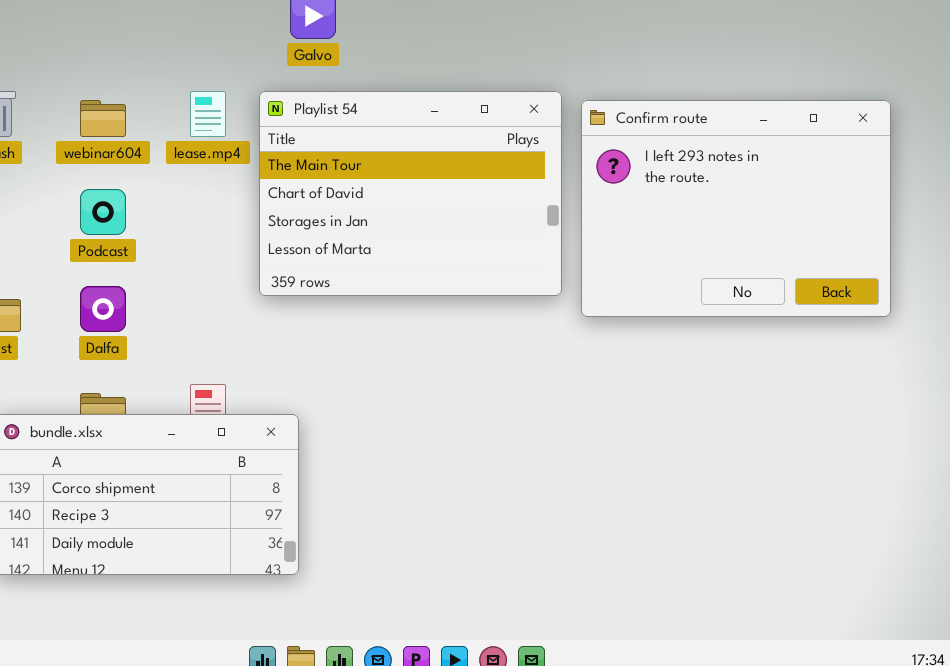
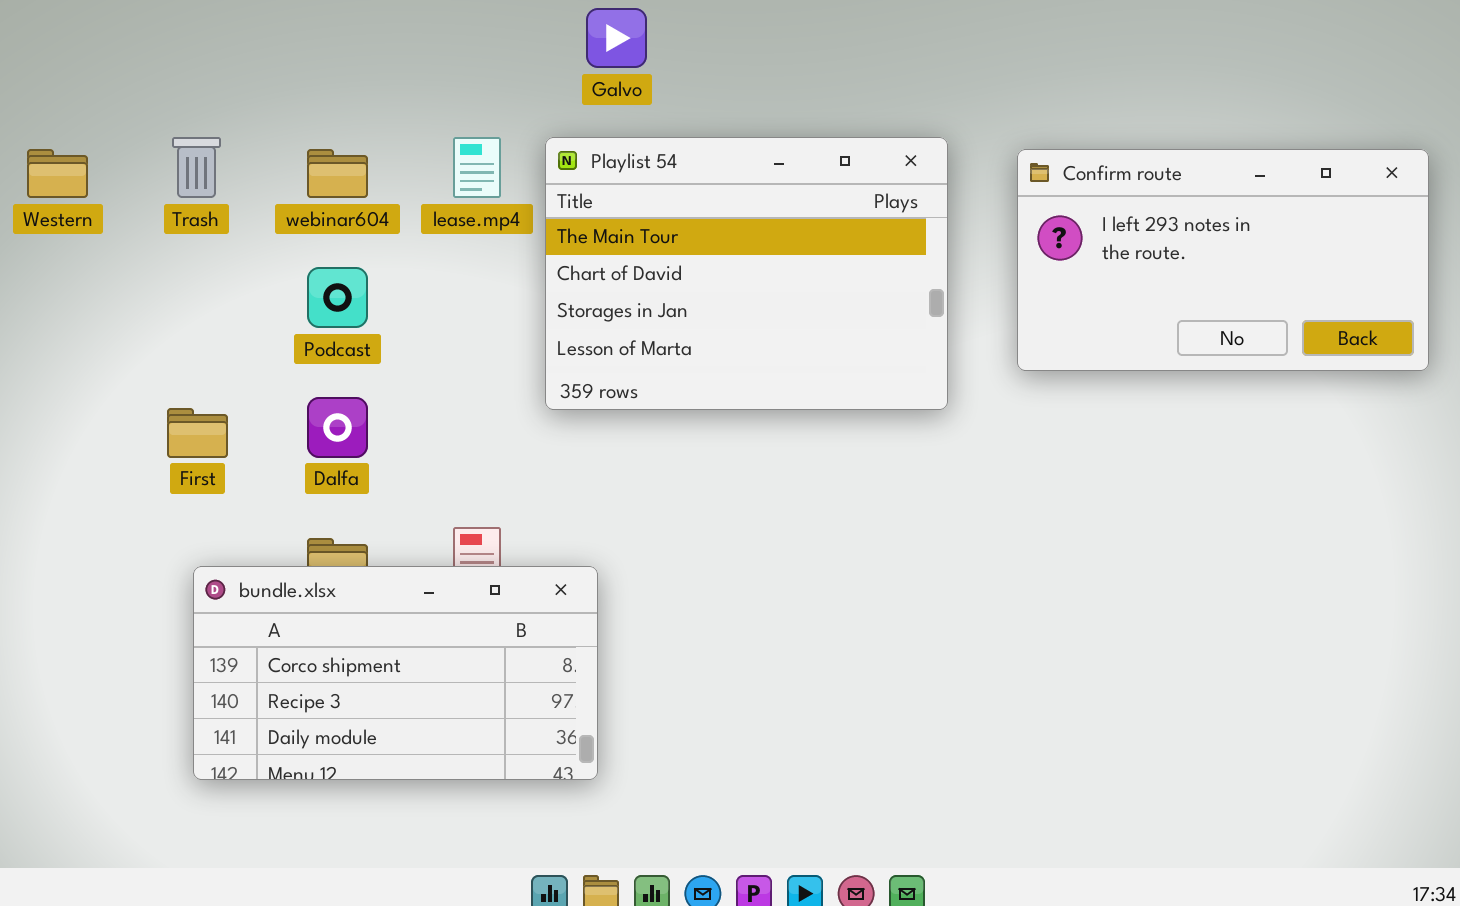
Confirm route: [581,100,891,317] -> [1017,149,1429,371], moved, resized

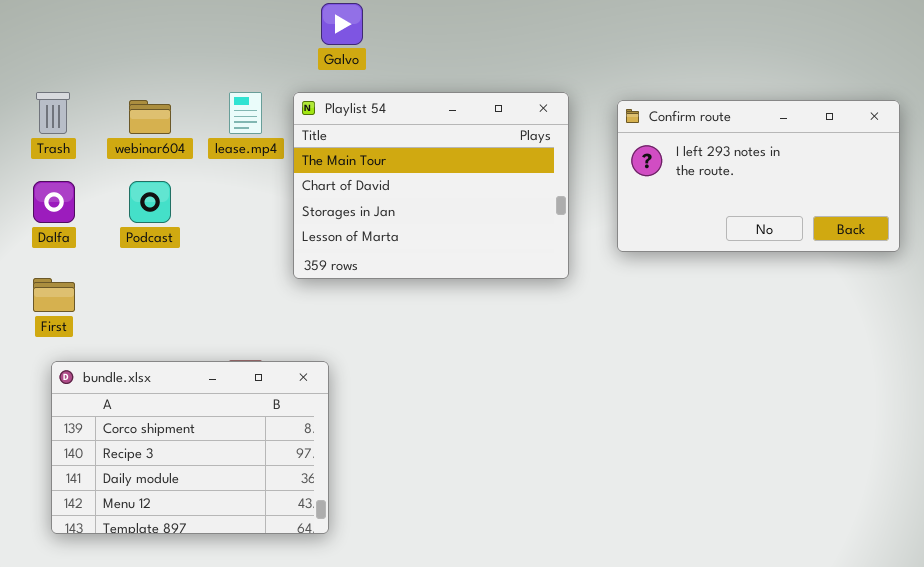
Dalfa: [307,397,368,458] -> [33,181,75,223], moved
bundle.xlsx: [193,566,598,780] -> [51,361,329,534], resized

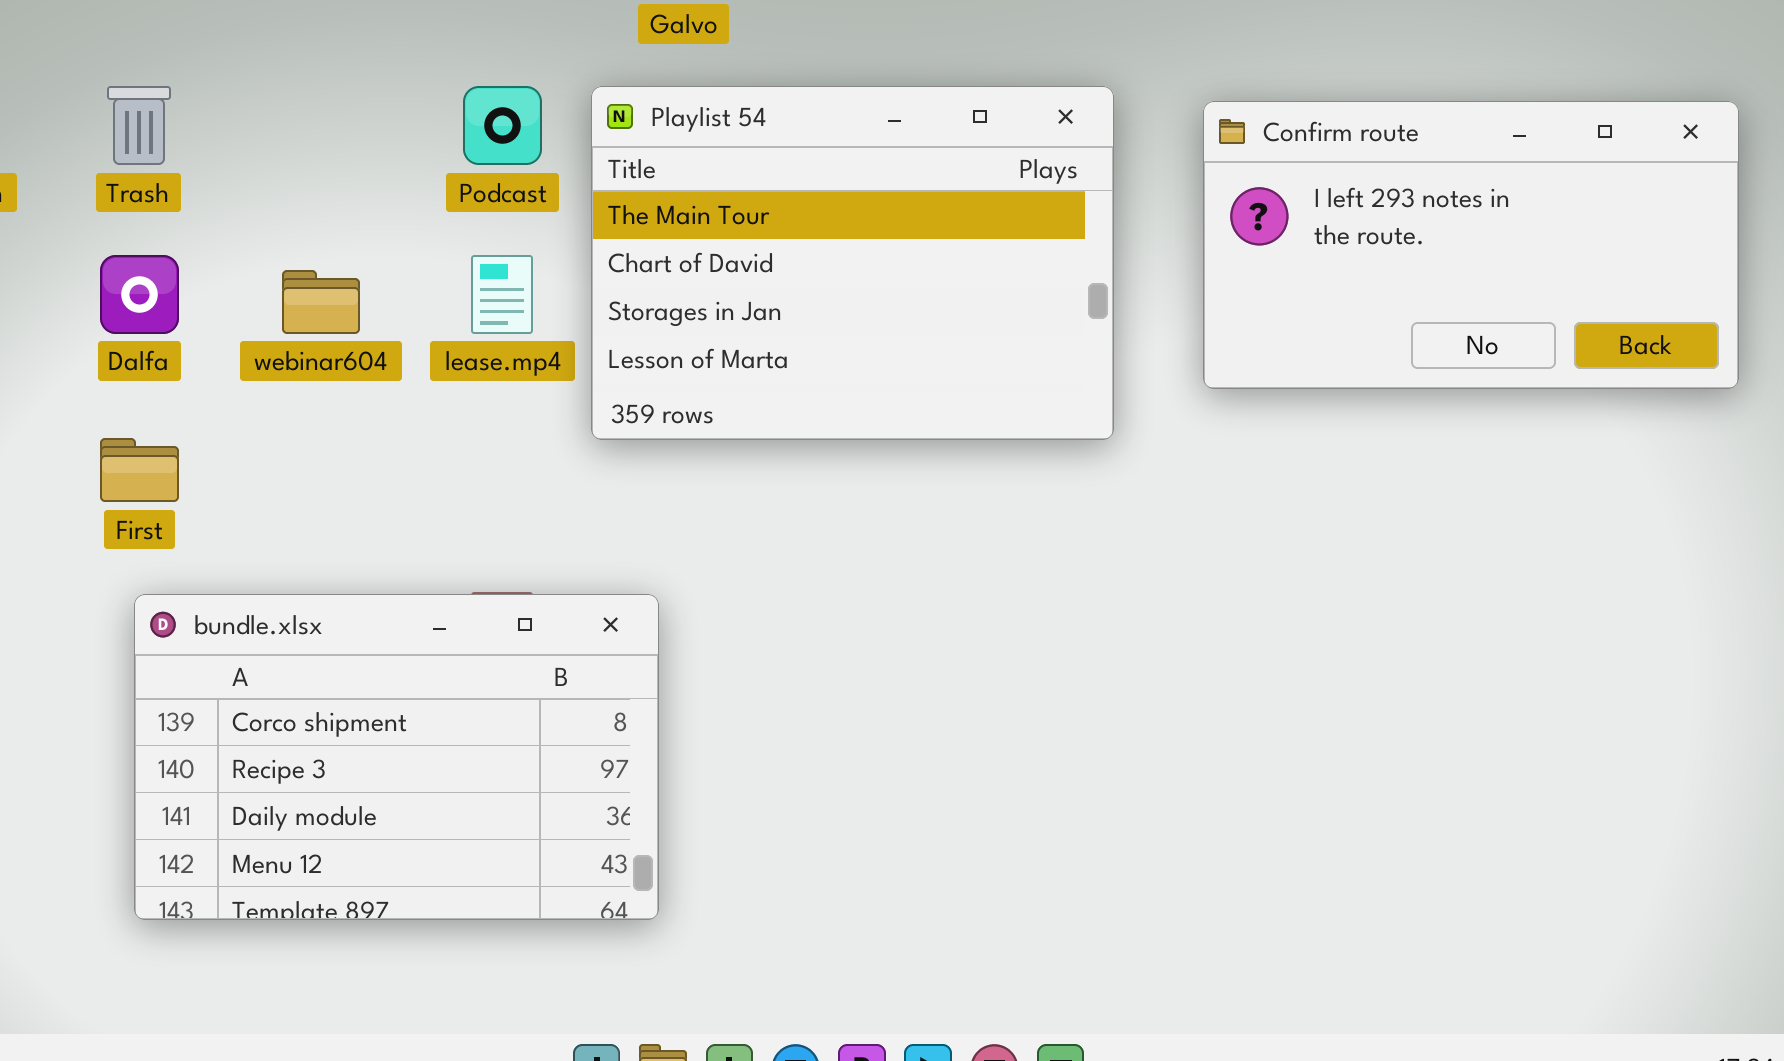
lease.mp4: [229,92,262,134] -> [471,255,533,334], moved
webinar604: [129,100,171,134] -> [282,270,360,334], moved
Podcast: [129,181,171,223] -> [463,86,542,165], moved

